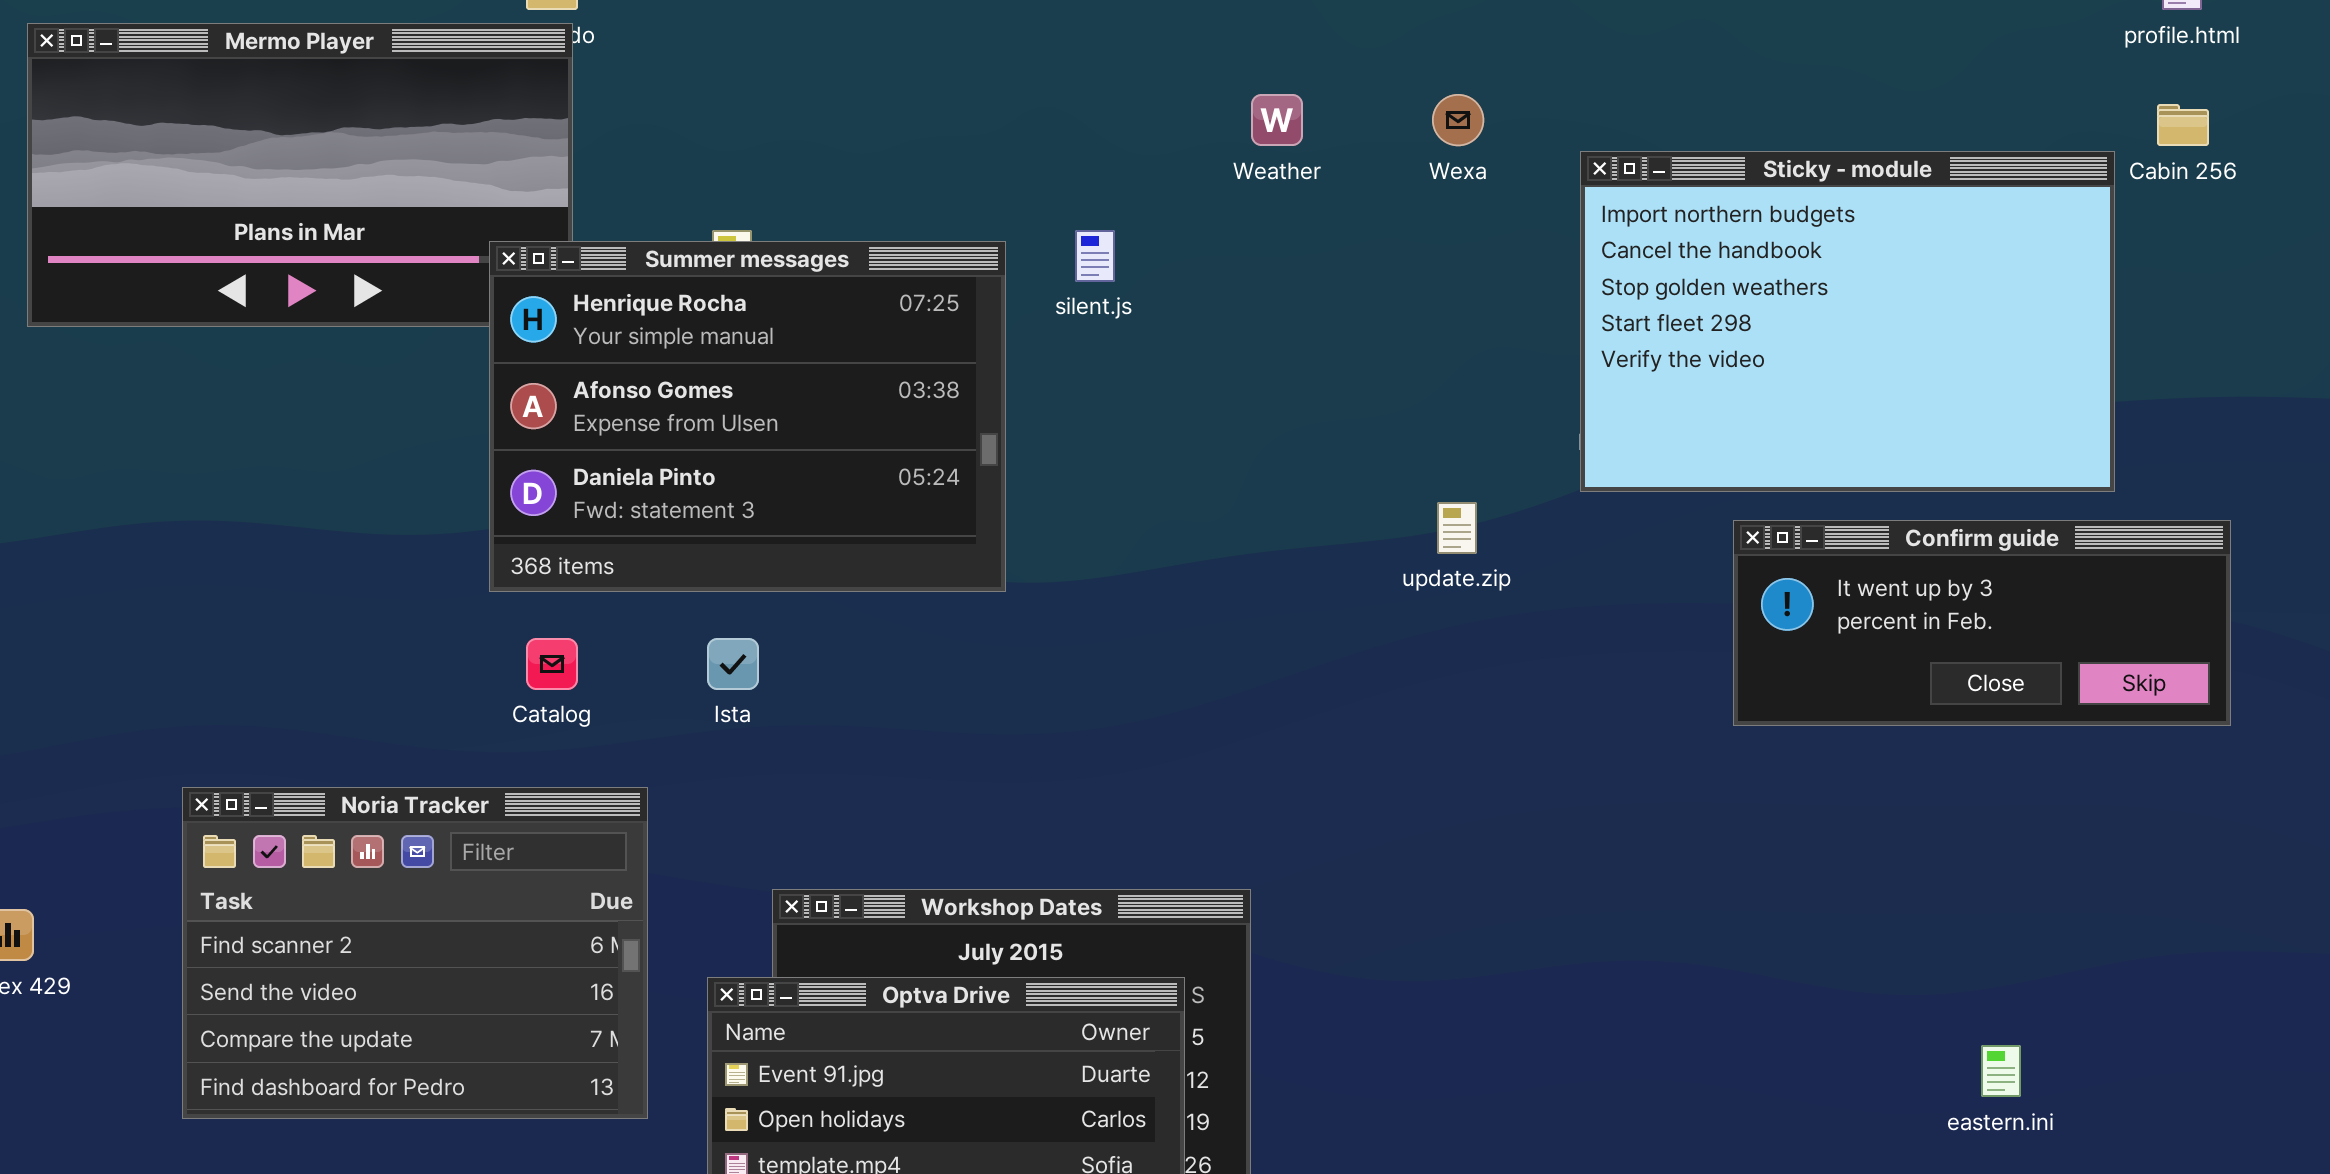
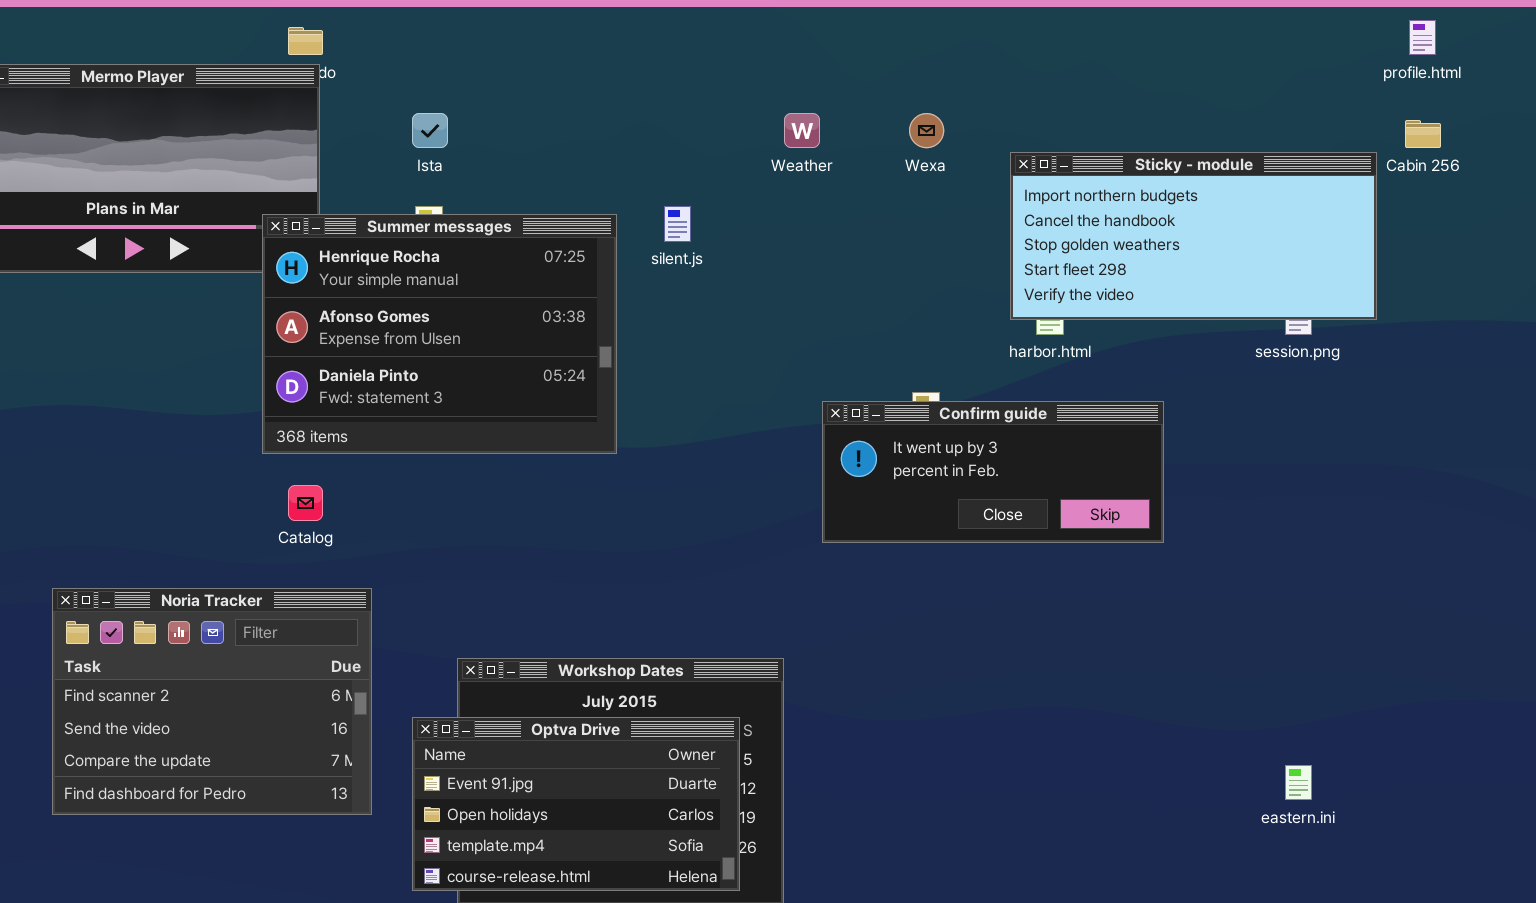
Sticky - module: [1580,151,2115,492] -> [1010,152,1377,320], resized
Confirm guide: [1733,520,2231,726] -> [822,401,1164,543], moved
Ista: [707,638,759,690] -> [412,113,448,148], moved

